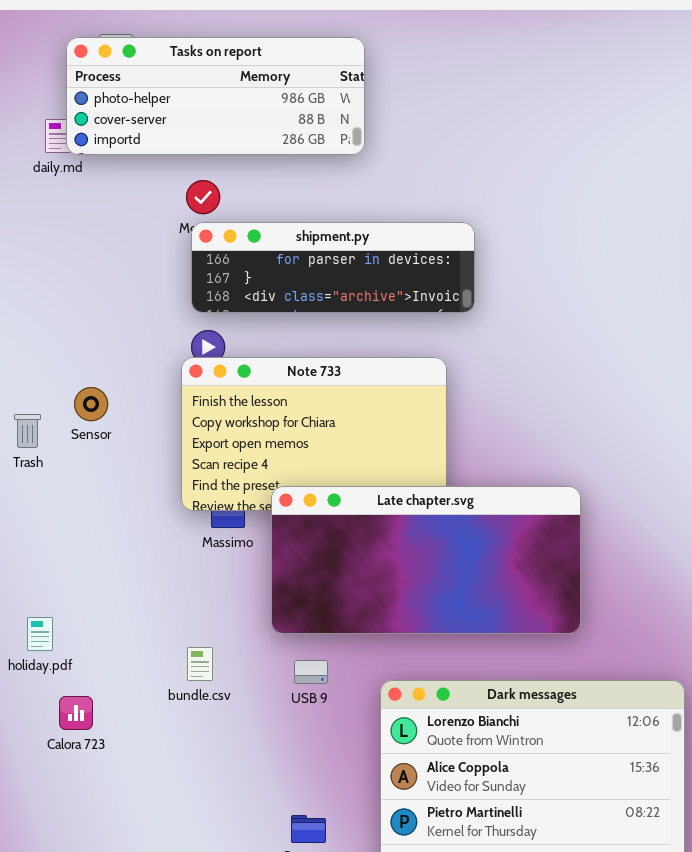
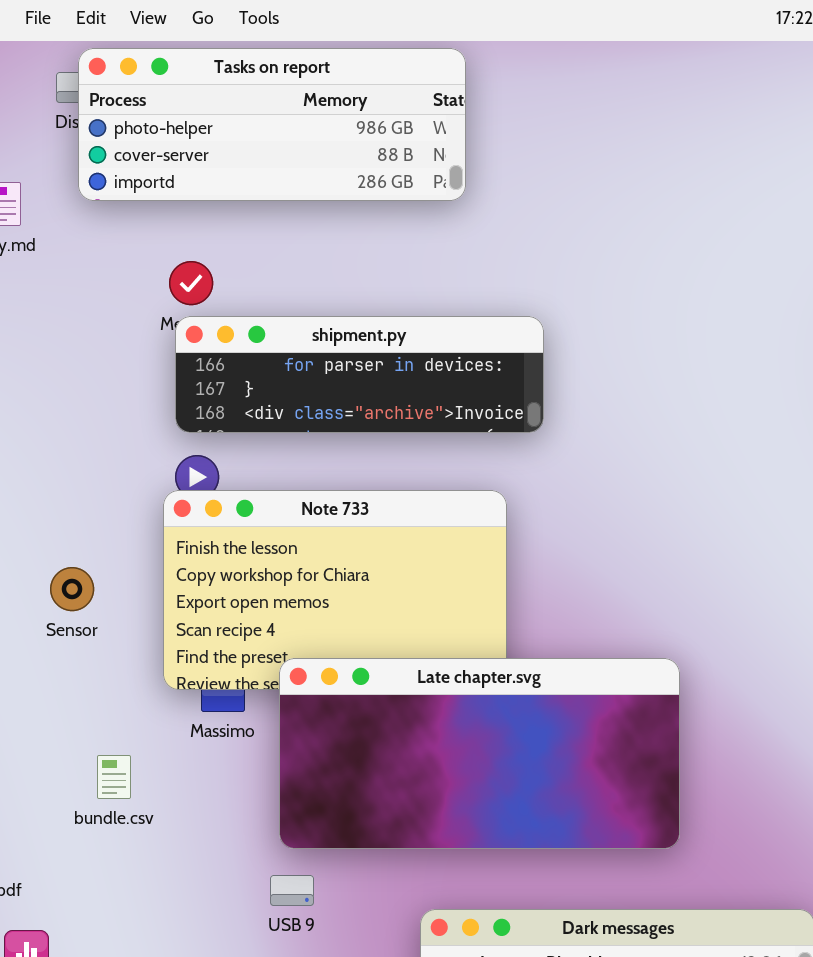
Tasks on report: [66,37,365,155] -> [78,48,466,201], moved
Sensor: [74,387,108,421] -> [50,567,94,611], moved
bundle.csv: [187,647,213,681] -> [97,755,131,799], moved
USB 9: [294,660,328,684] -> [270,875,314,906], moved

